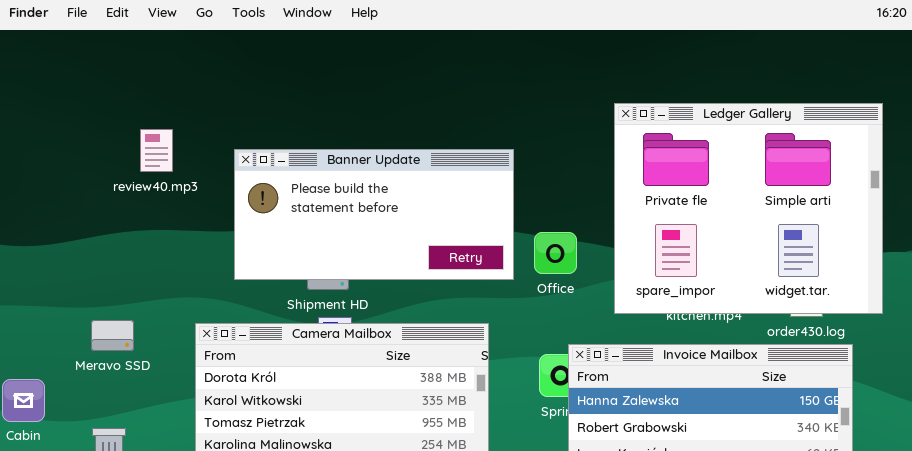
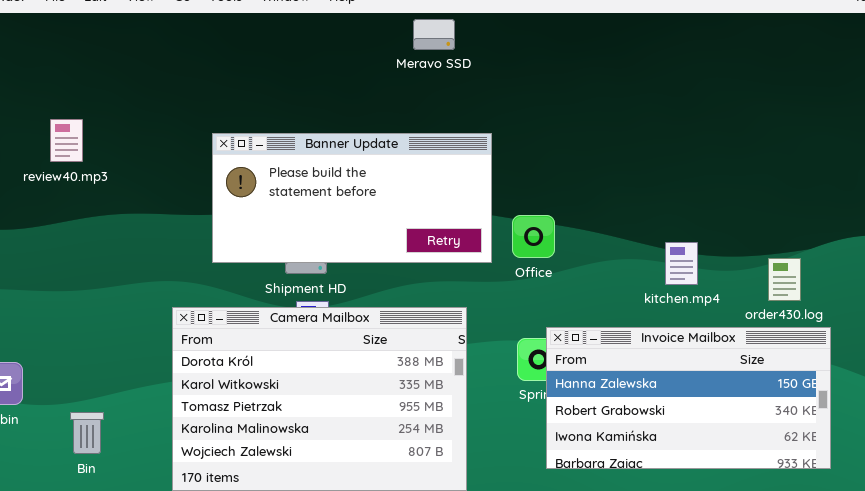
Ledger Gallery: [614,103,883,314] -> none, closed
review40.mp3: [140,129,173,172] -> [50,119,83,162], moved
Meravo SSD: [91,320,134,351] -> [413,19,455,50], moved

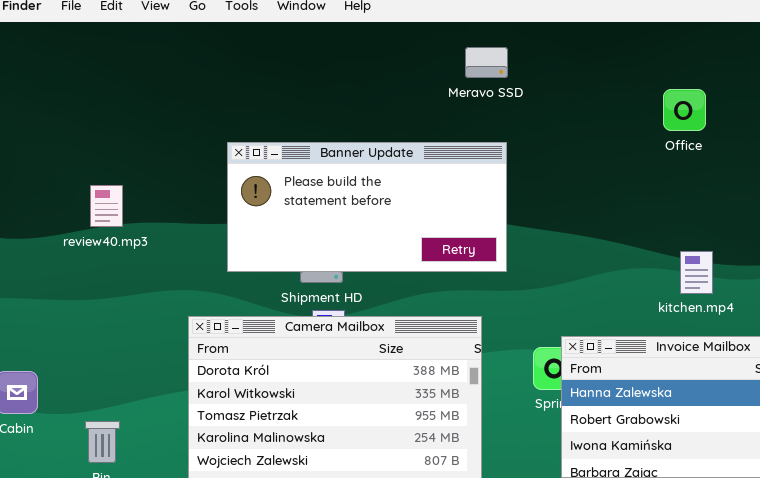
Meravo SSD: [413,19,455,50] -> [465,47,508,78], moved
review40.mp3: [50,119,83,162] -> [90,185,123,227], moved
Office: [512,215,555,258] -> [663,89,706,131], moved

